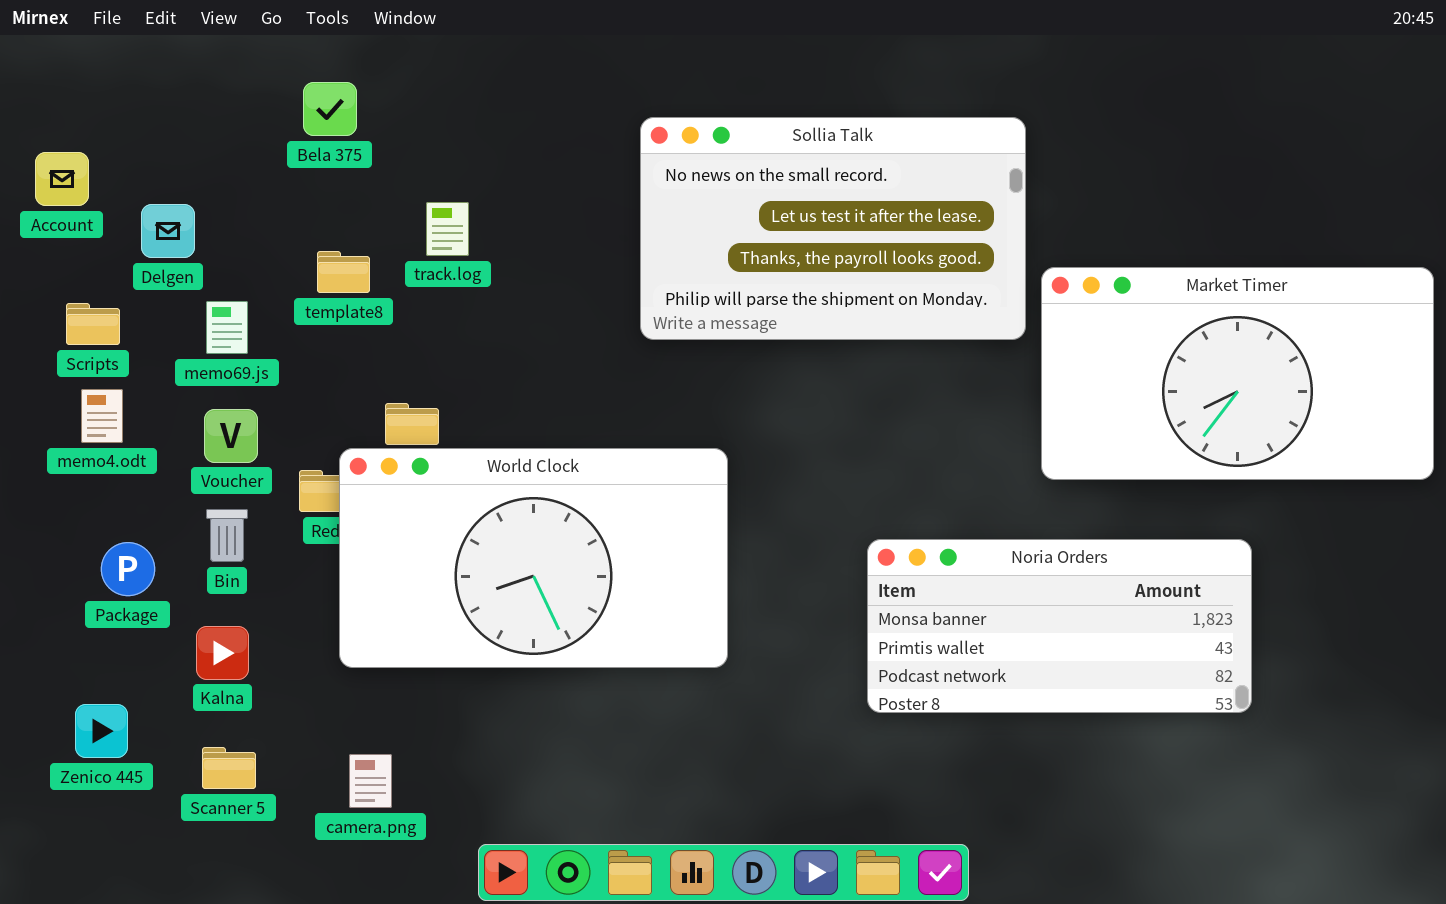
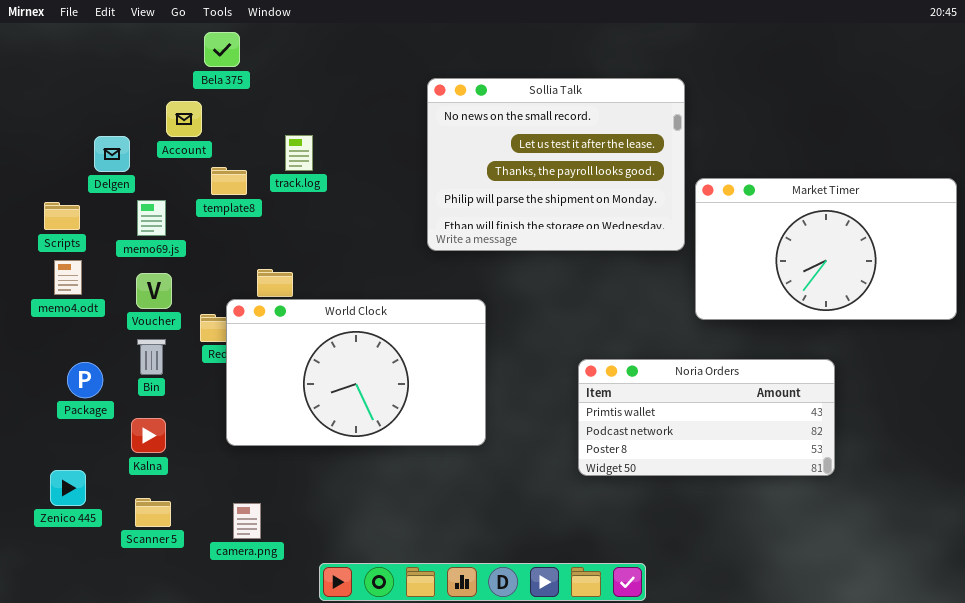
Bela 375: [303,82,357,136] -> [204,32,240,67], moved
Sollia Talk: [640,117,1026,340] -> [427,78,685,251], resized
Account: [35,152,89,206] -> [166,101,202,137], moved
Noria Orders: [867,539,1252,713] -> [578,359,835,476], scrolled down 1 row

